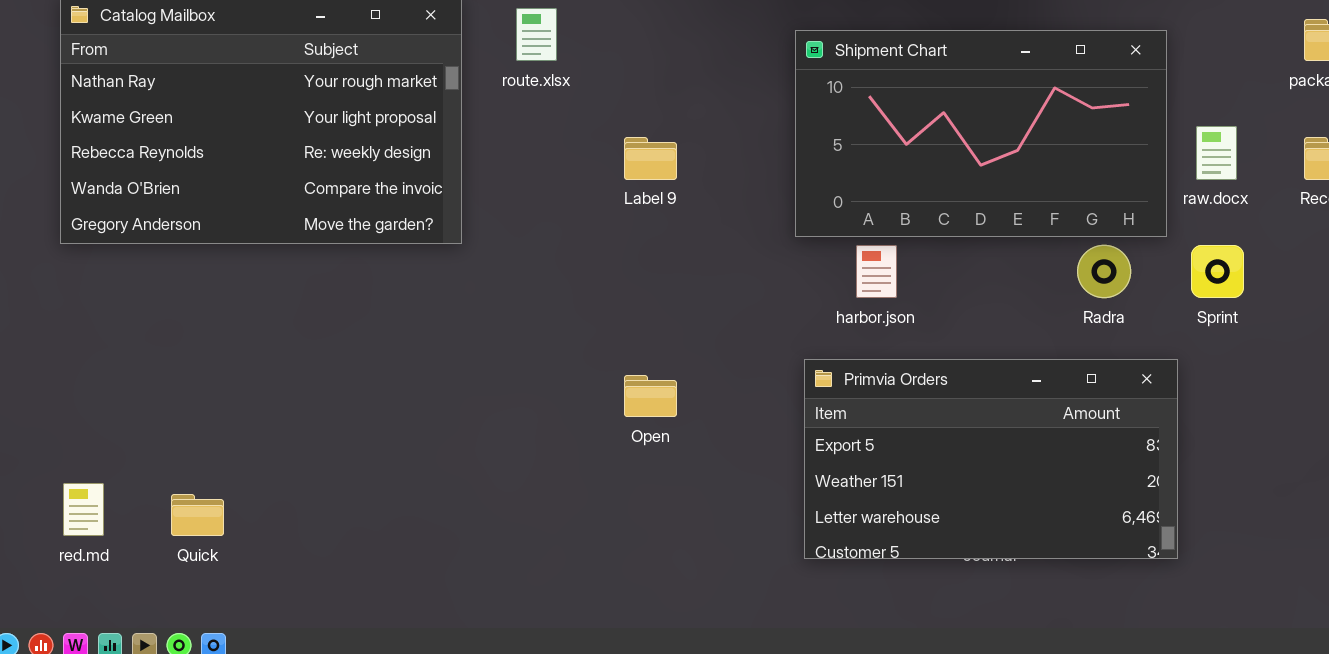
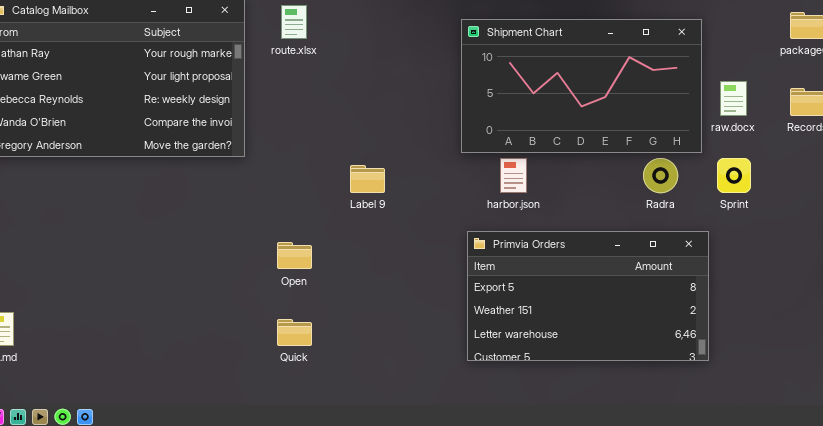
Label 9: [624,137,677,180] -> [350,165,385,193], moved
Open: [624,375,677,417] -> [277,242,312,269], moved
Quick: [171,494,224,536] -> [277,319,312,346], moved

